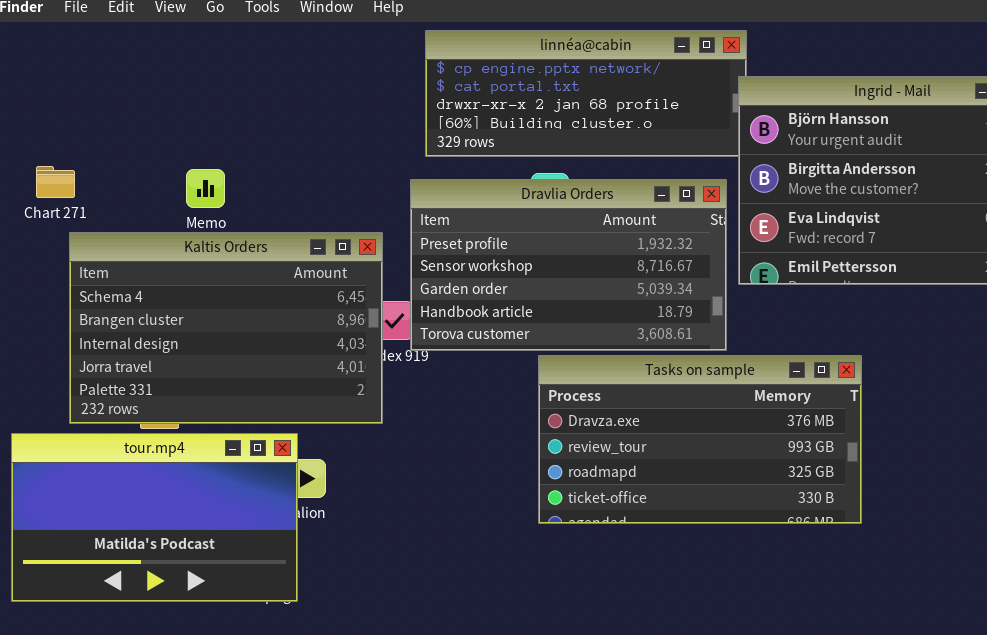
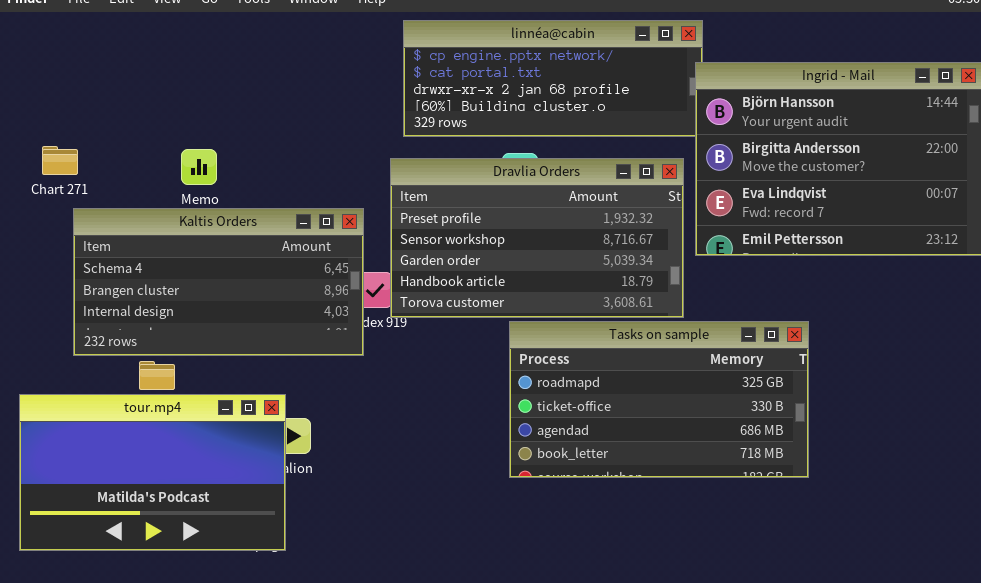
Kaltis Orders: [69,232,383,424] -> [73,208,364,356], resized
Tasks on sample: [538,355,862,524] -> [509,321,809,478], scrolled down 2 rows

